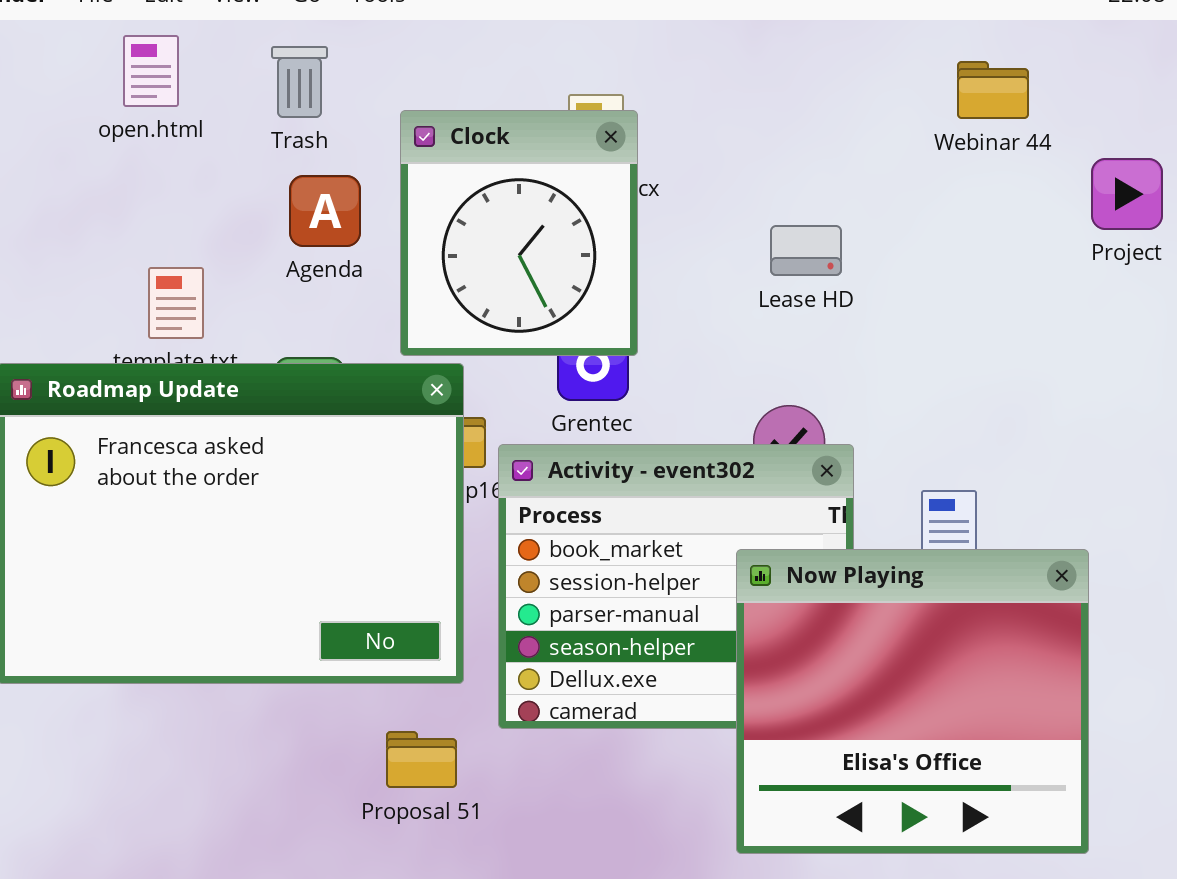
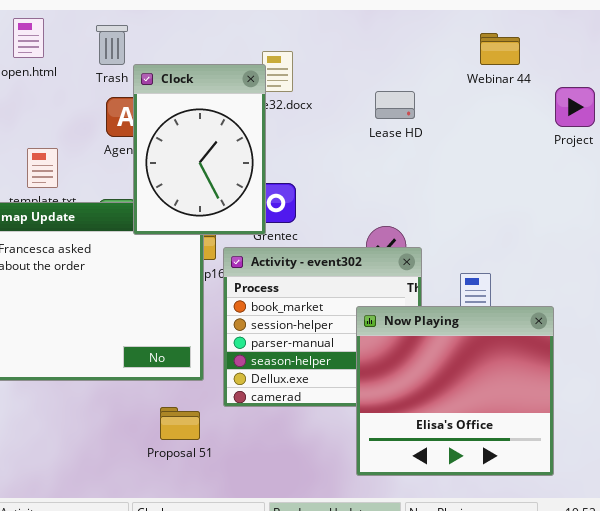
Clock: [400,110,638,356] -> [133,64,266,235], moved, resized
Lease HD: [770,225,842,276] -> [375,91,415,119], moved

